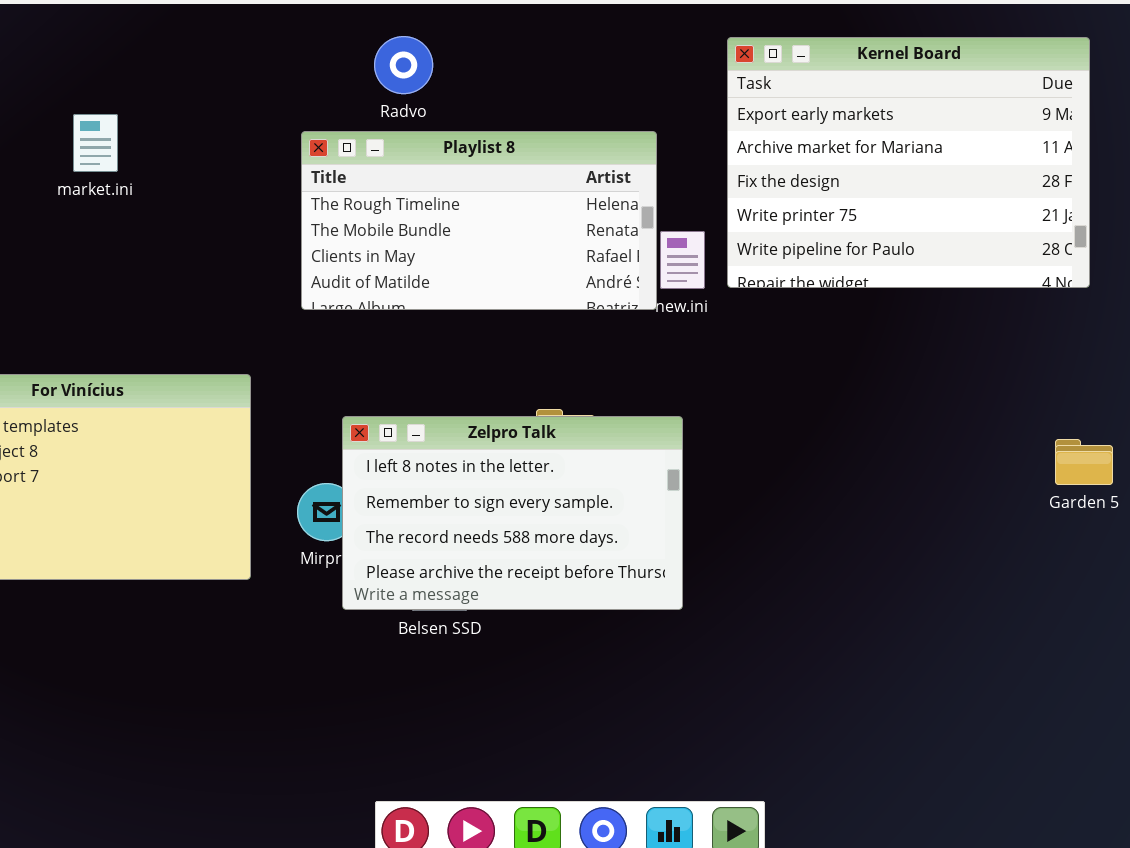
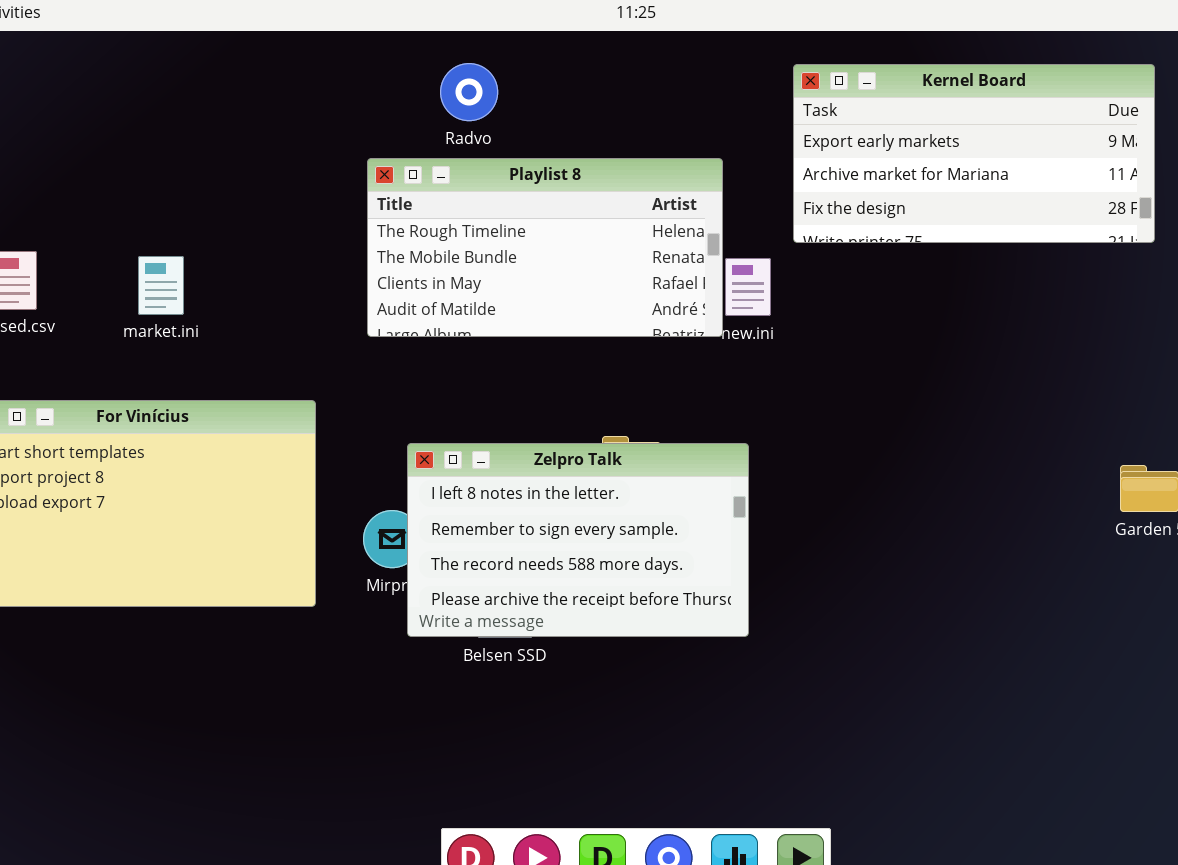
Kernel Board: [727,37,1090,288] -> [793,64,1155,243], resized
market.ini: [73,114,118,172] -> [138,256,184,315], moved

